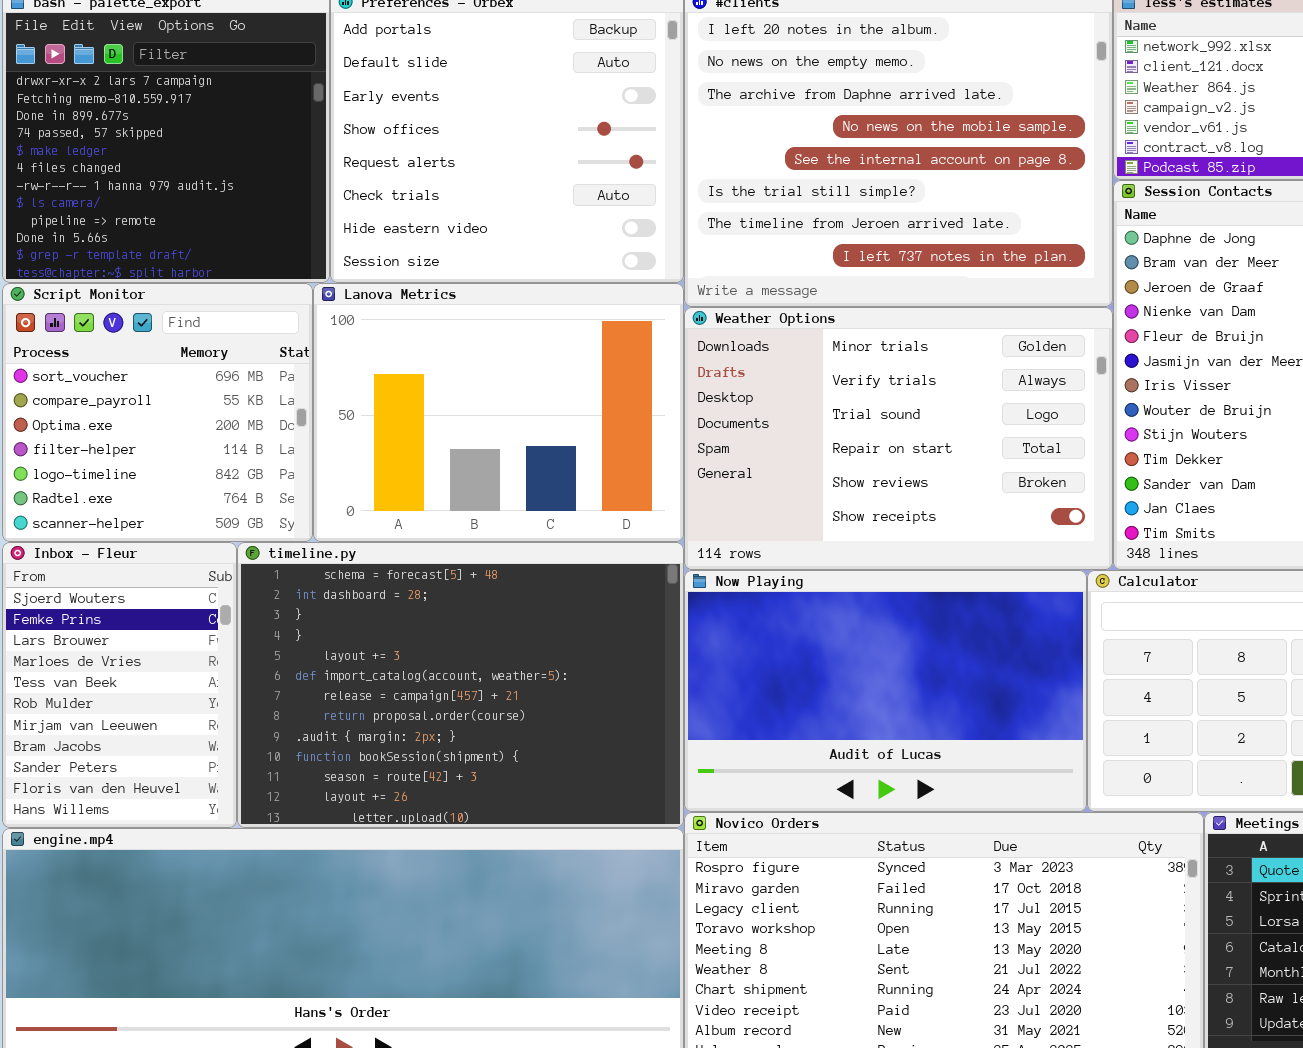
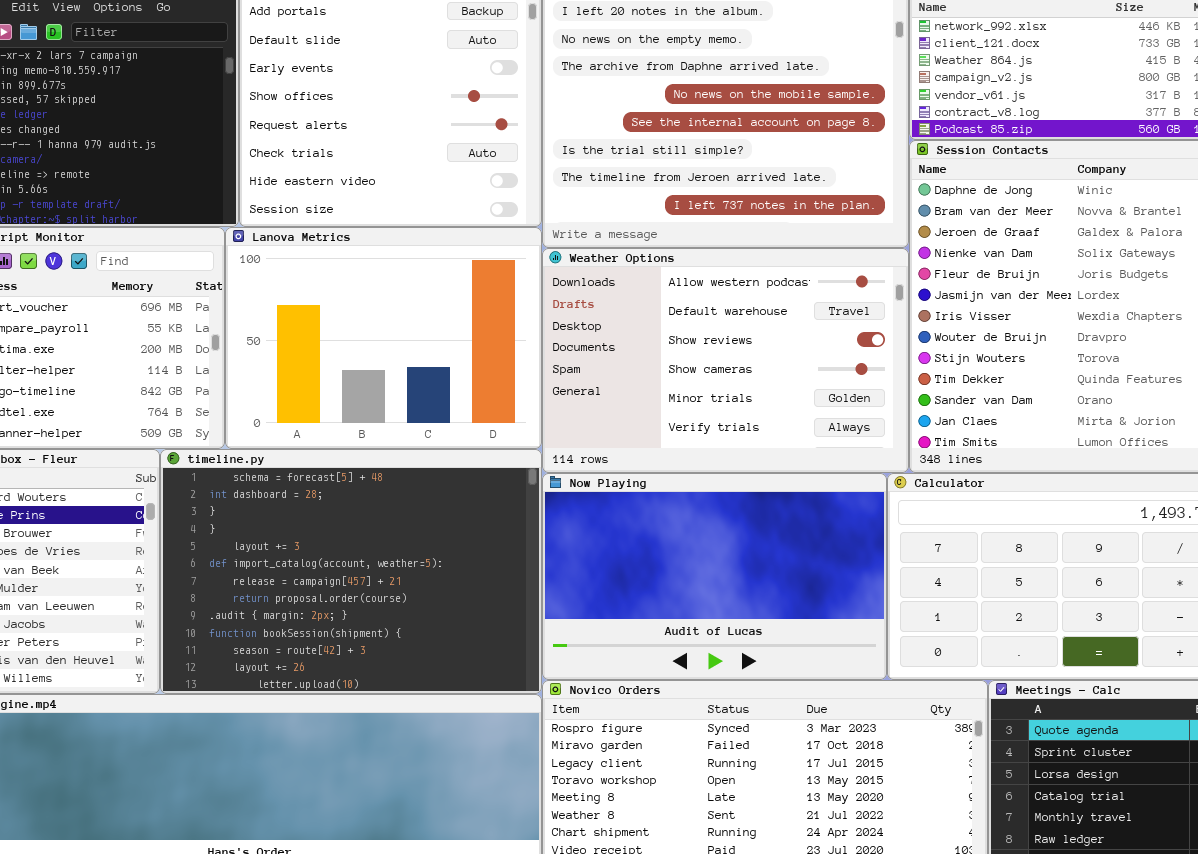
Weather Options: [684,307,1113,570] -> [542,248,909,473], scrolled up 4 rows

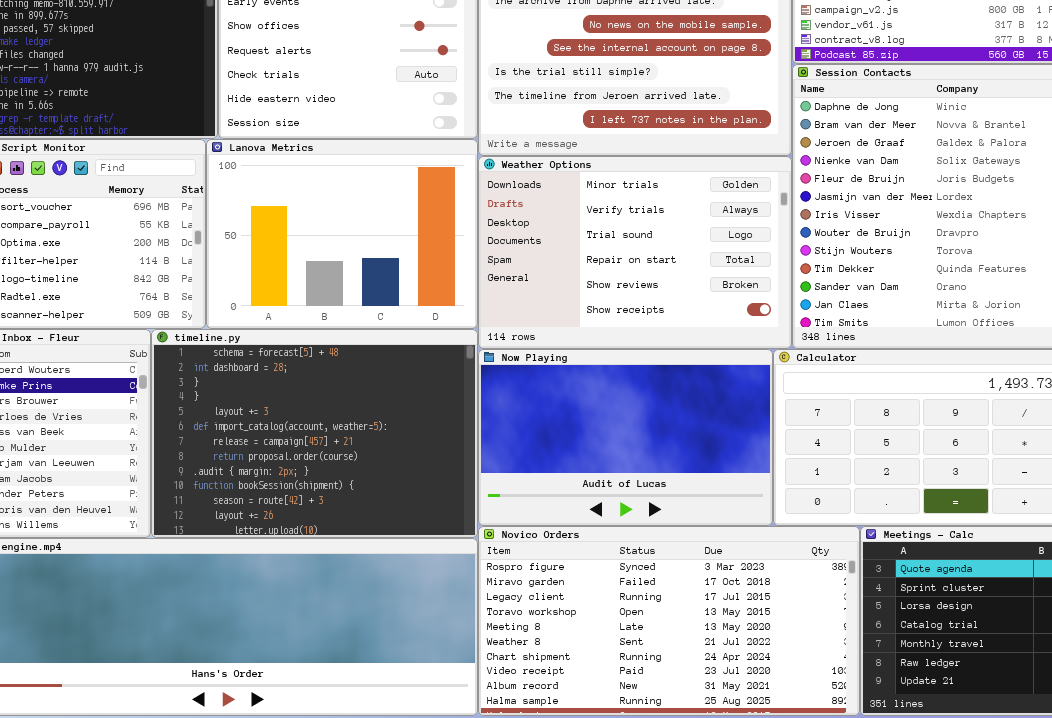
Weather Options: [542,248,909,473] -> [478,156,792,349], scrolled down 4 rows

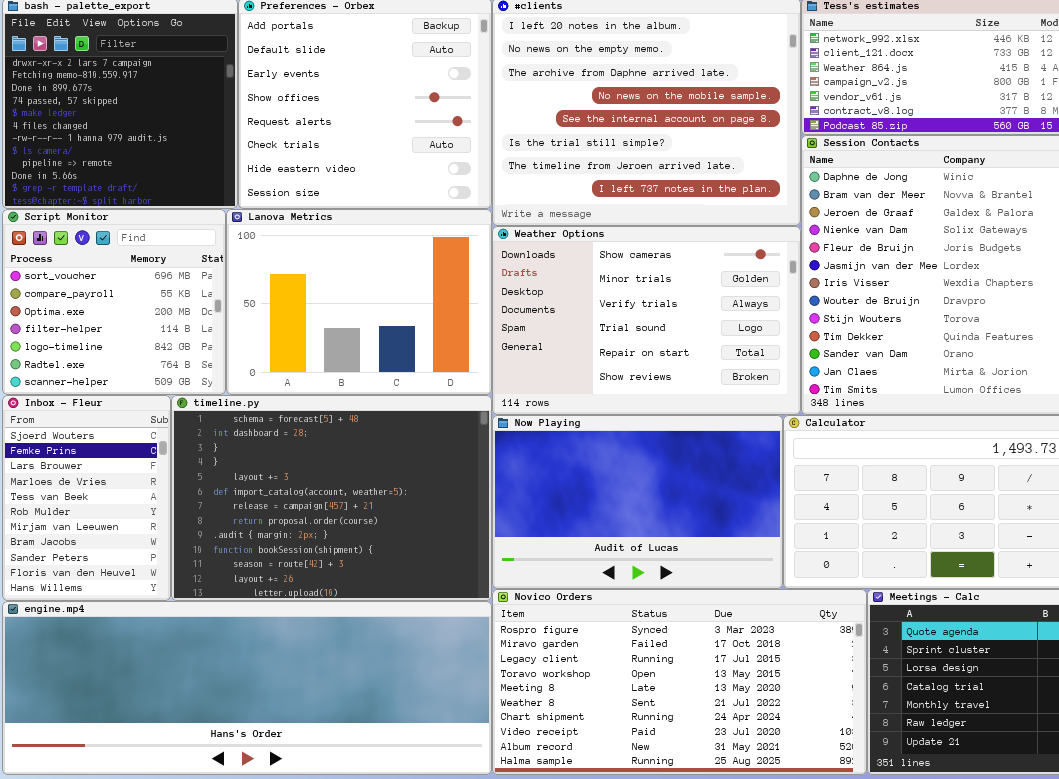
Weather Options: [478,156,792,349] -> [492,226,801,415], scrolled up 1 row

